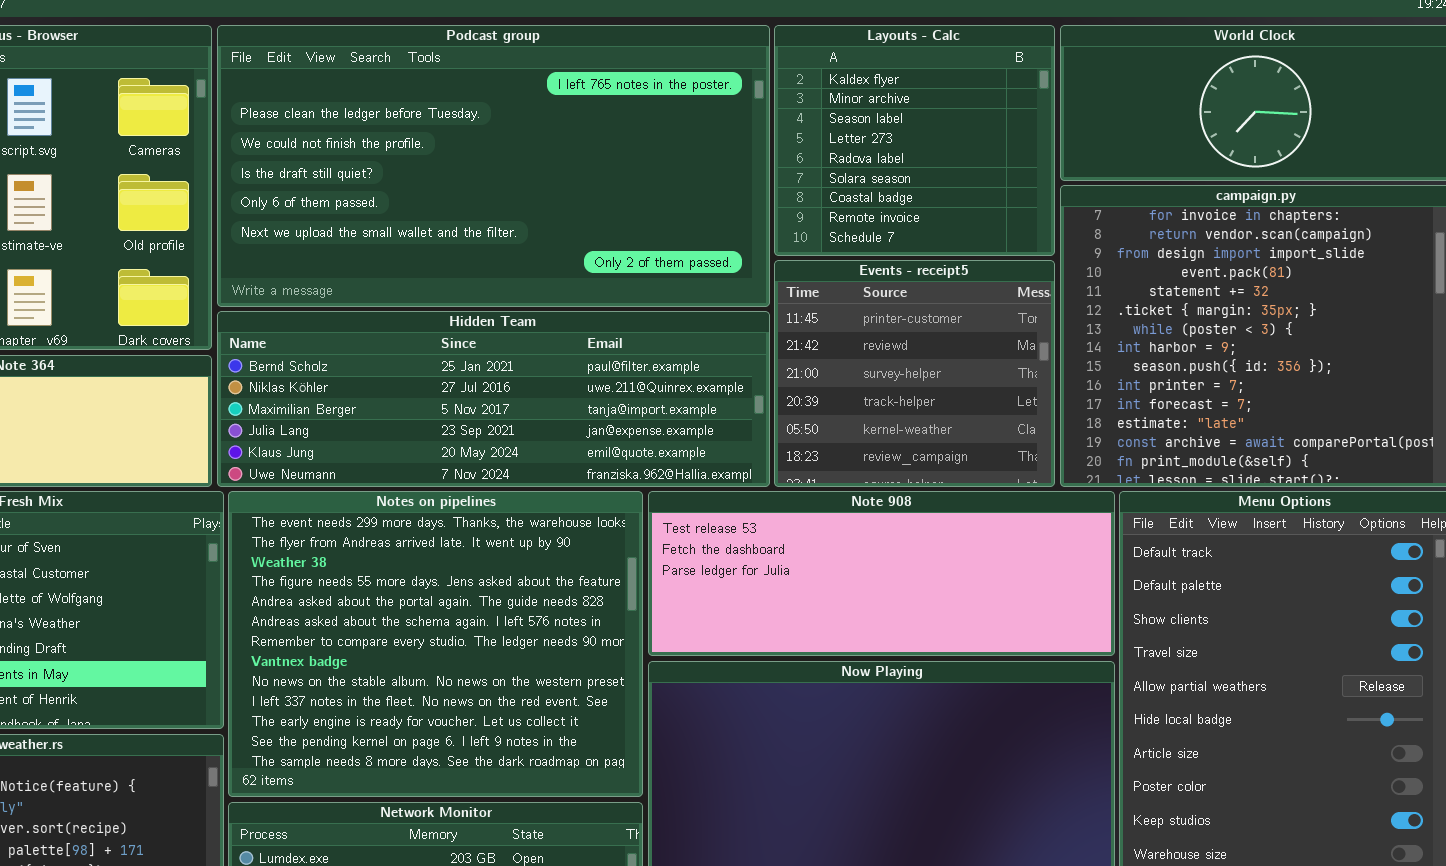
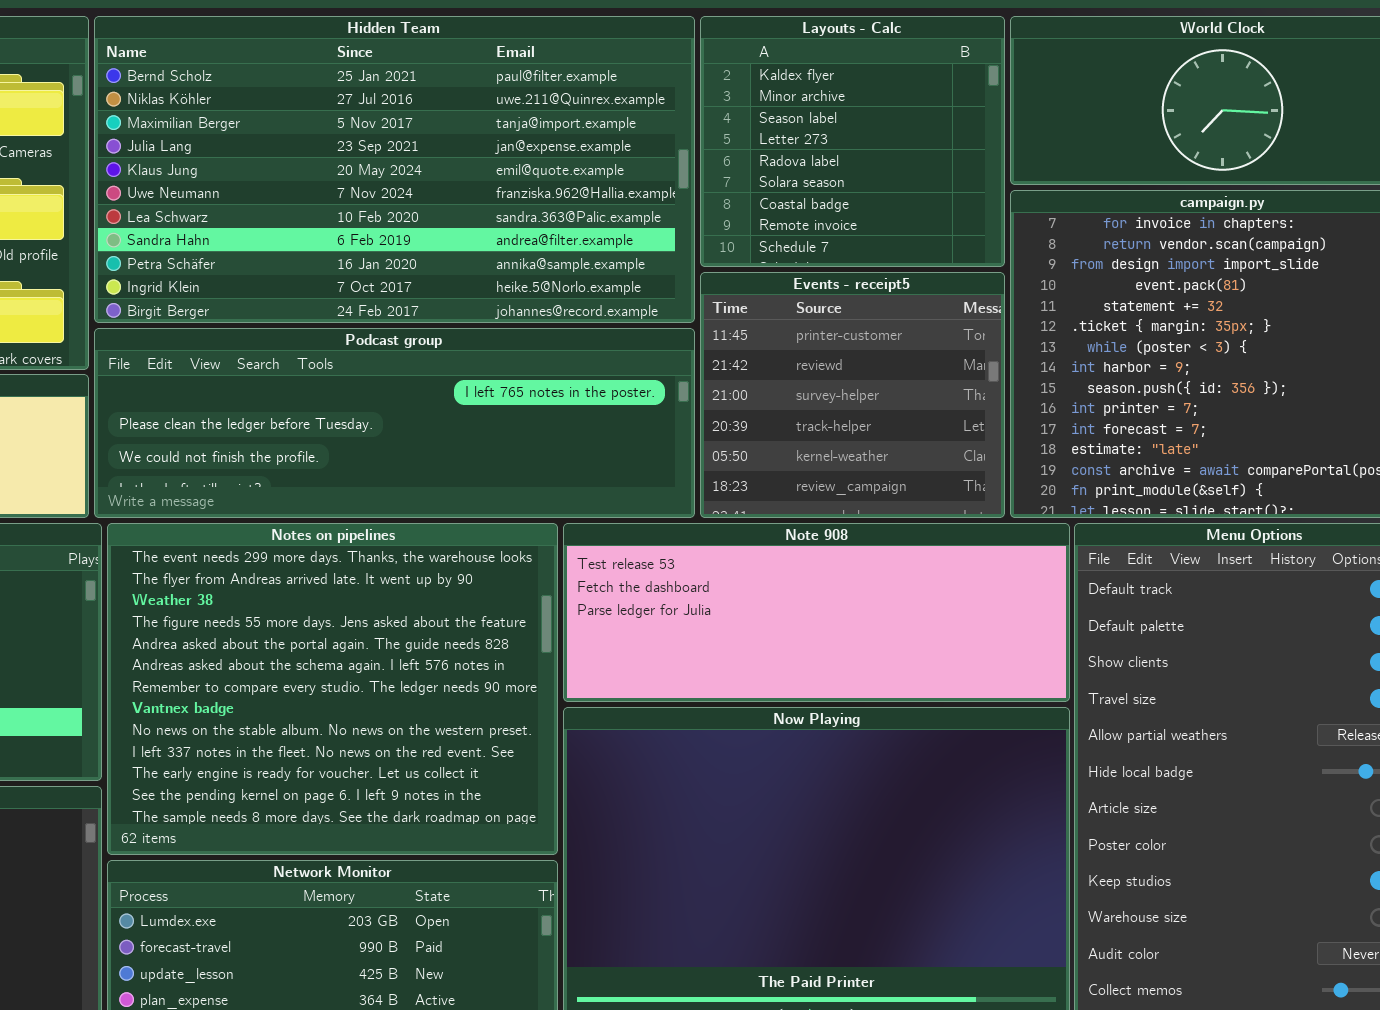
Podcast group: [217,25,770,307] -> [94,328,695,518], moved, resized
Hidden Team: [217,311,770,487] -> [94,16,695,323], moved, resized

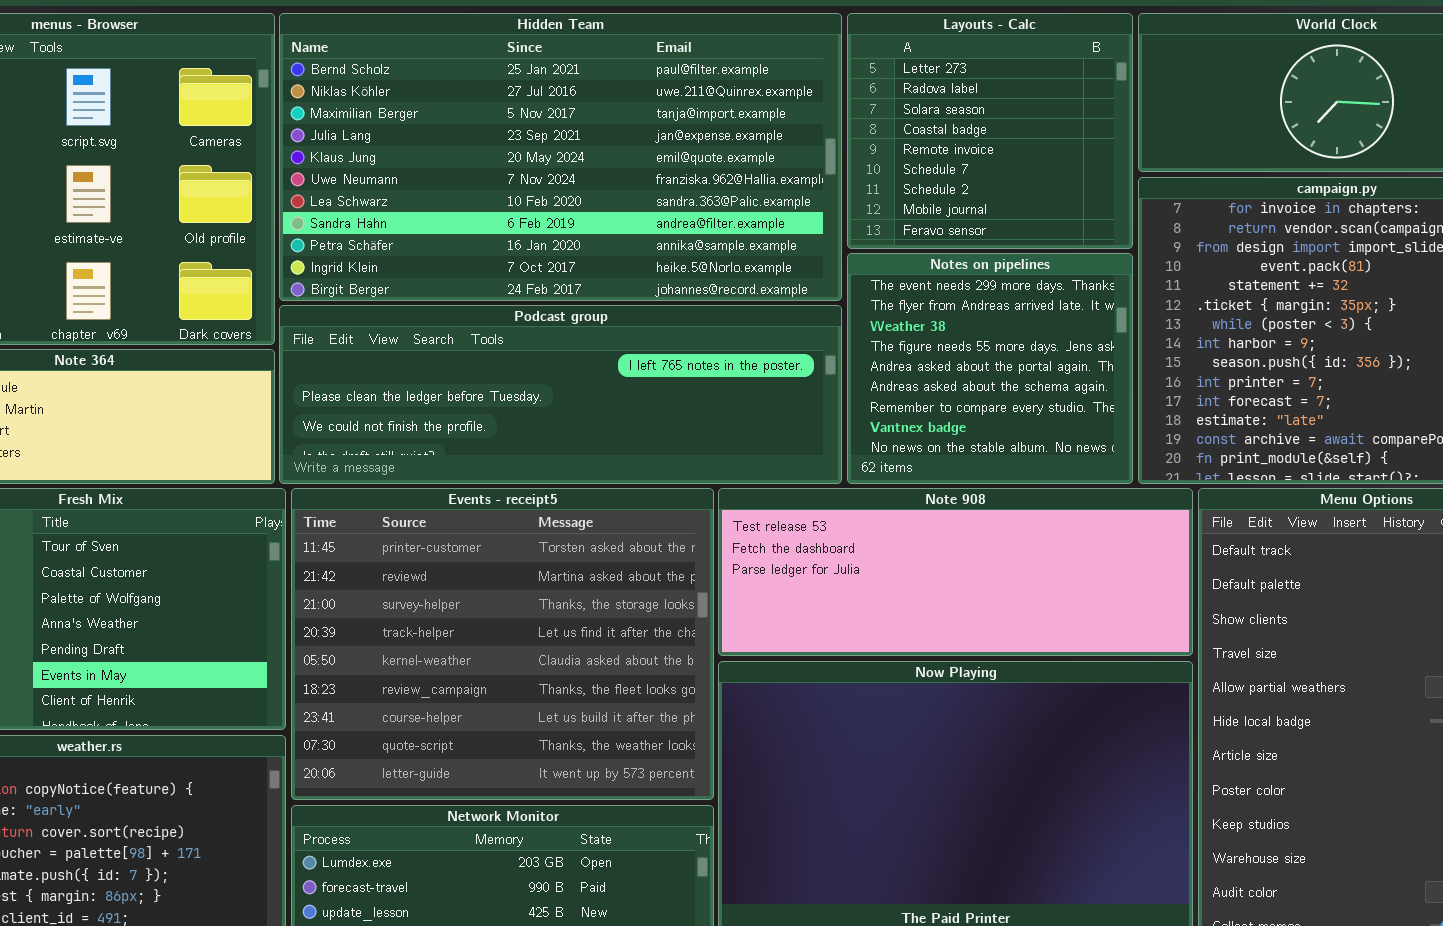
Layouts - Calc: [700,16,1005,267] -> [847,13,1133,249], scrolled down 3 rows
Events - receipt5: [700,272,1005,518] -> [291,488,714,800], moved, resized
Notes on pipelines: [107,523,558,855] -> [847,253,1133,484], moved, resized

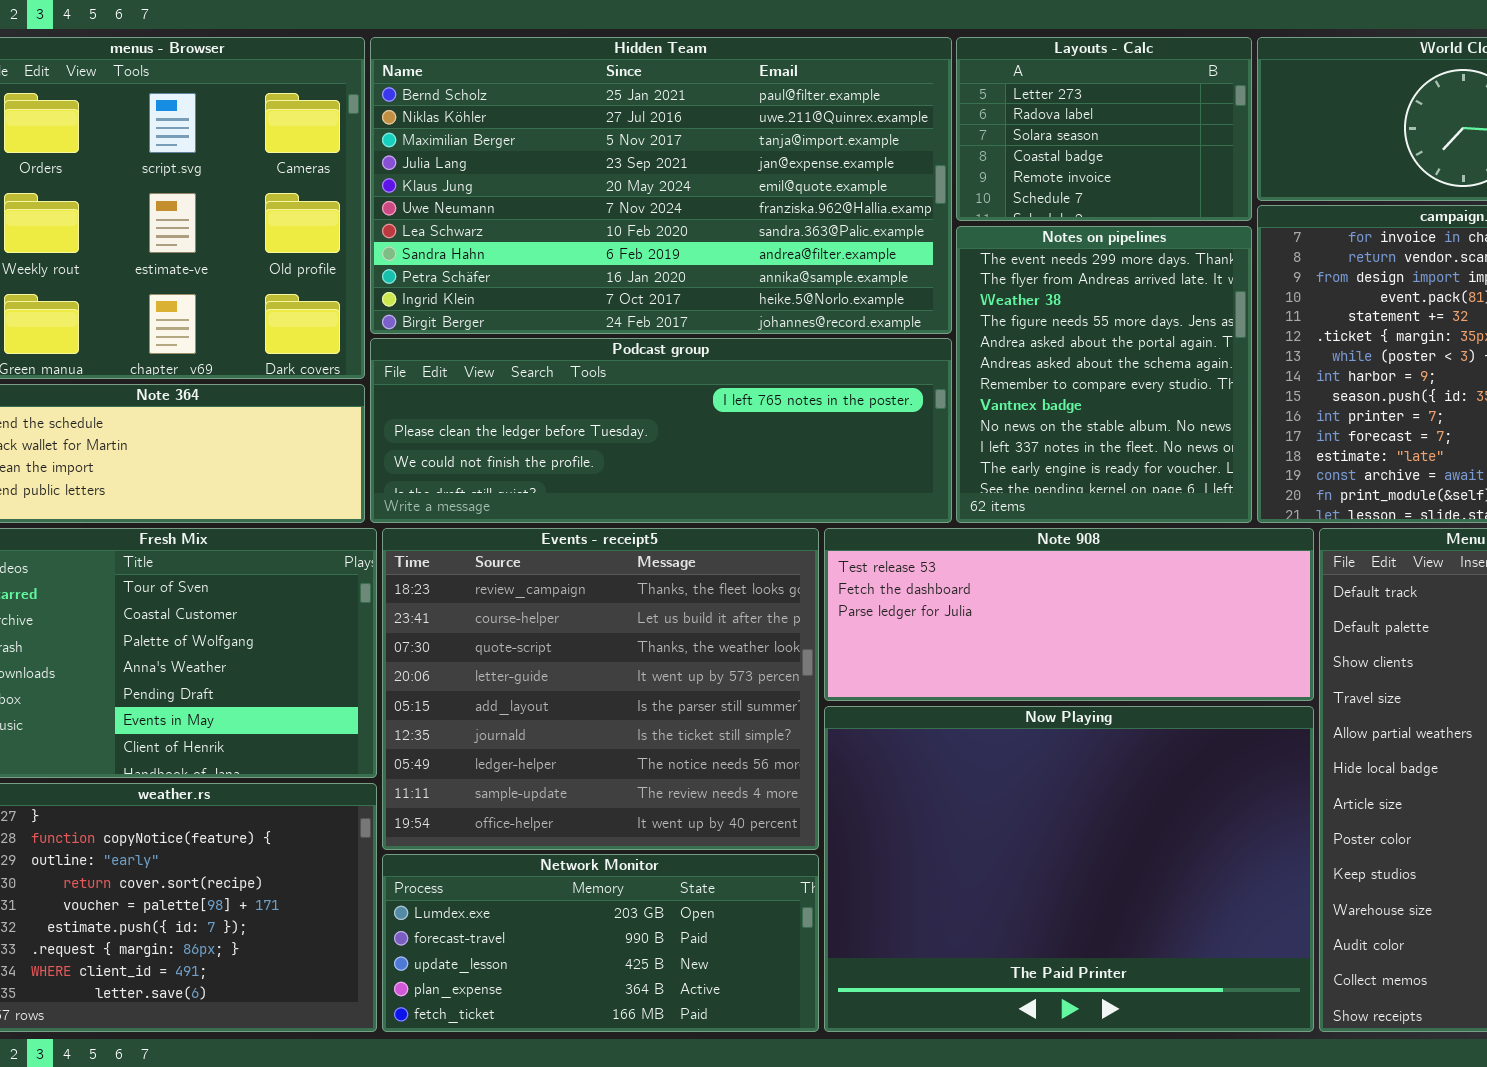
Layouts - Calc: [847,13,1133,249] -> [956,37,1252,221], resized
Notes on pipelines: [847,253,1133,484] -> [956,226,1252,523], resized
Events - receipt5: [291,488,714,800] -> [382,528,819,850], scrolled down 5 rows

